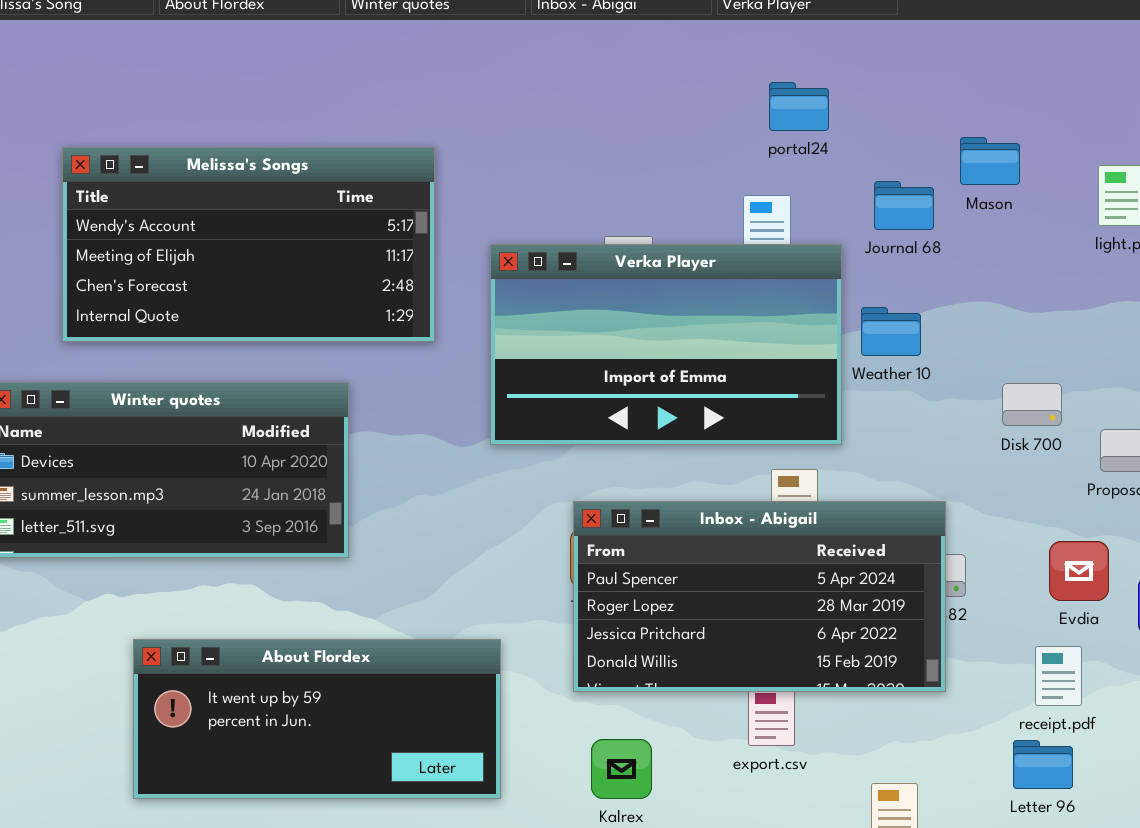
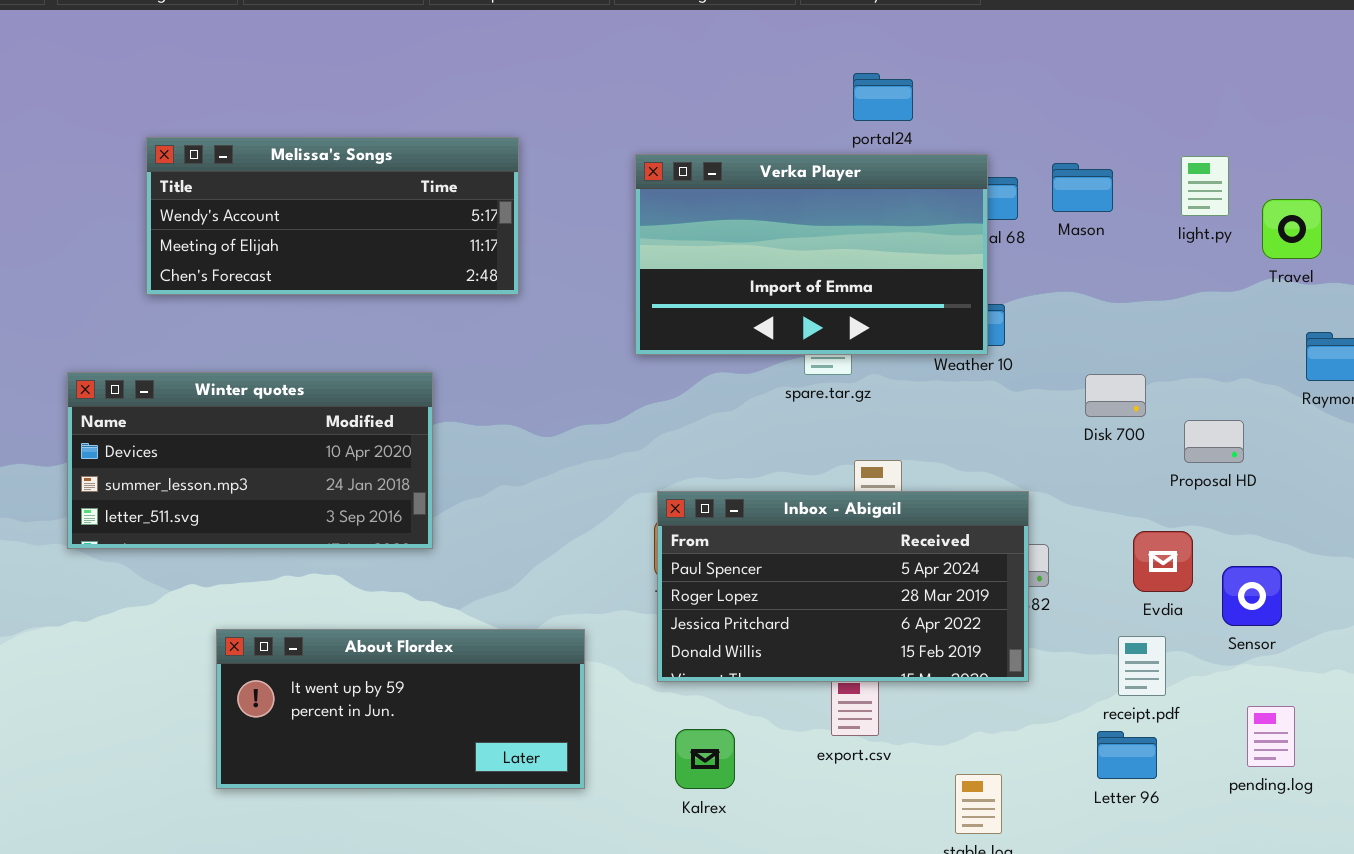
Mason: [960,137,1020,185] -> [1052,163,1113,212], moved
Melissa's Songs: [62,147,435,342] -> [146,137,519,295], resized
Verka Player: [490,244,842,445] -> [635,154,988,355], moved

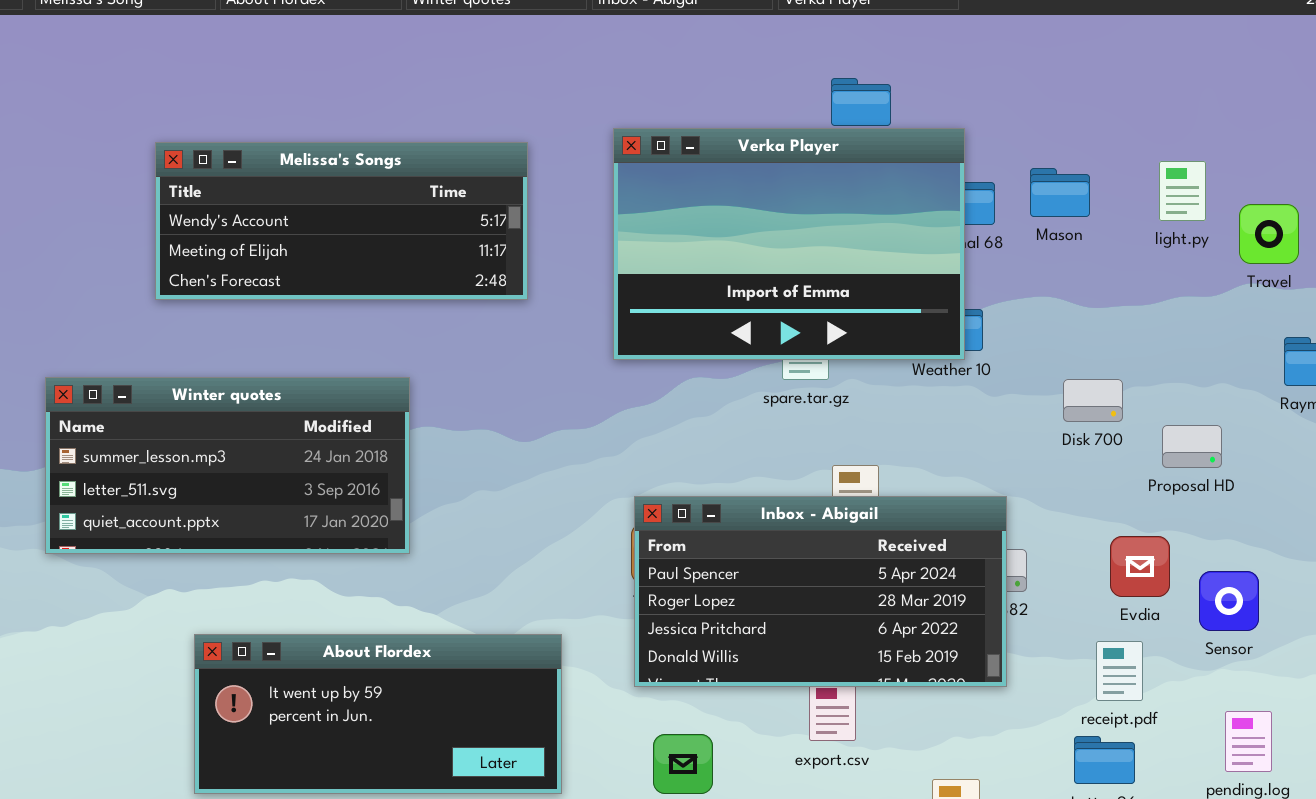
Melissa's Songs: [146,137,519,295] -> [155,142,528,300], moved
Verka Player: [635,154,988,355] -> [613,128,965,360], resized
Winter quotes: [67,372,433,549] -> [45,377,410,554], scrolled down 1 row

